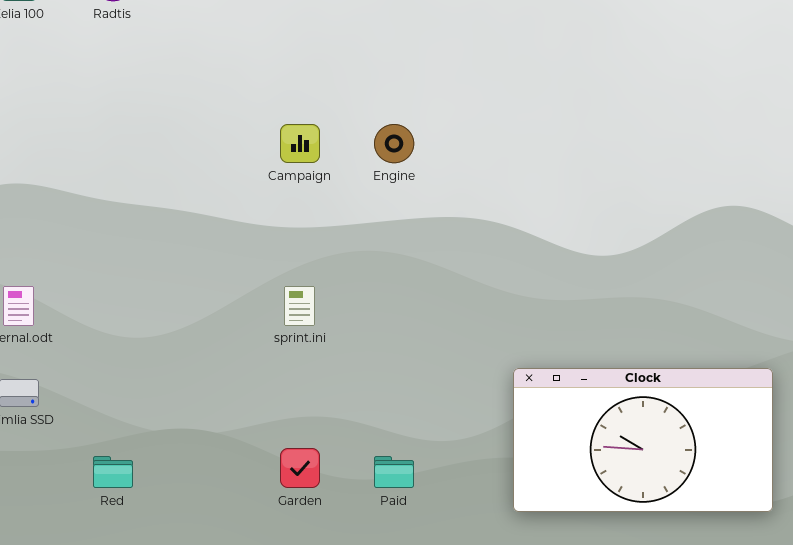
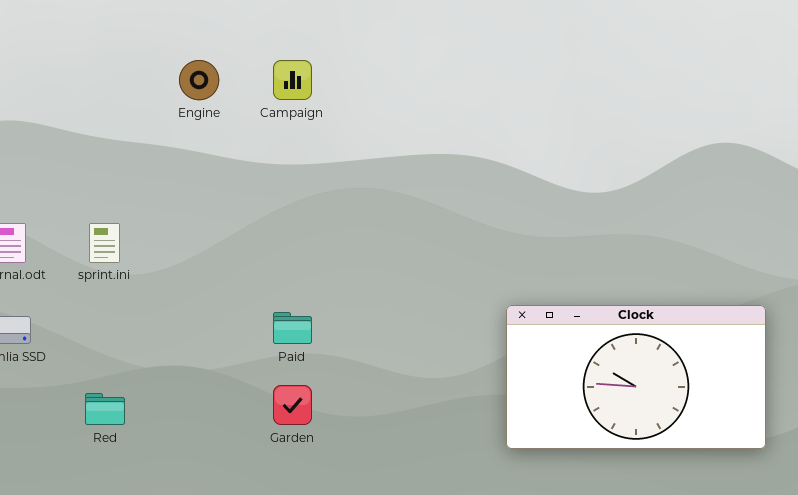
Engine: [374,124,414,163] -> [179,60,219,100], moved
sprint.ini: [284,286,315,326] -> [89,223,120,263], moved
Paid: [374,456,414,488] -> [273,312,312,344], moved

